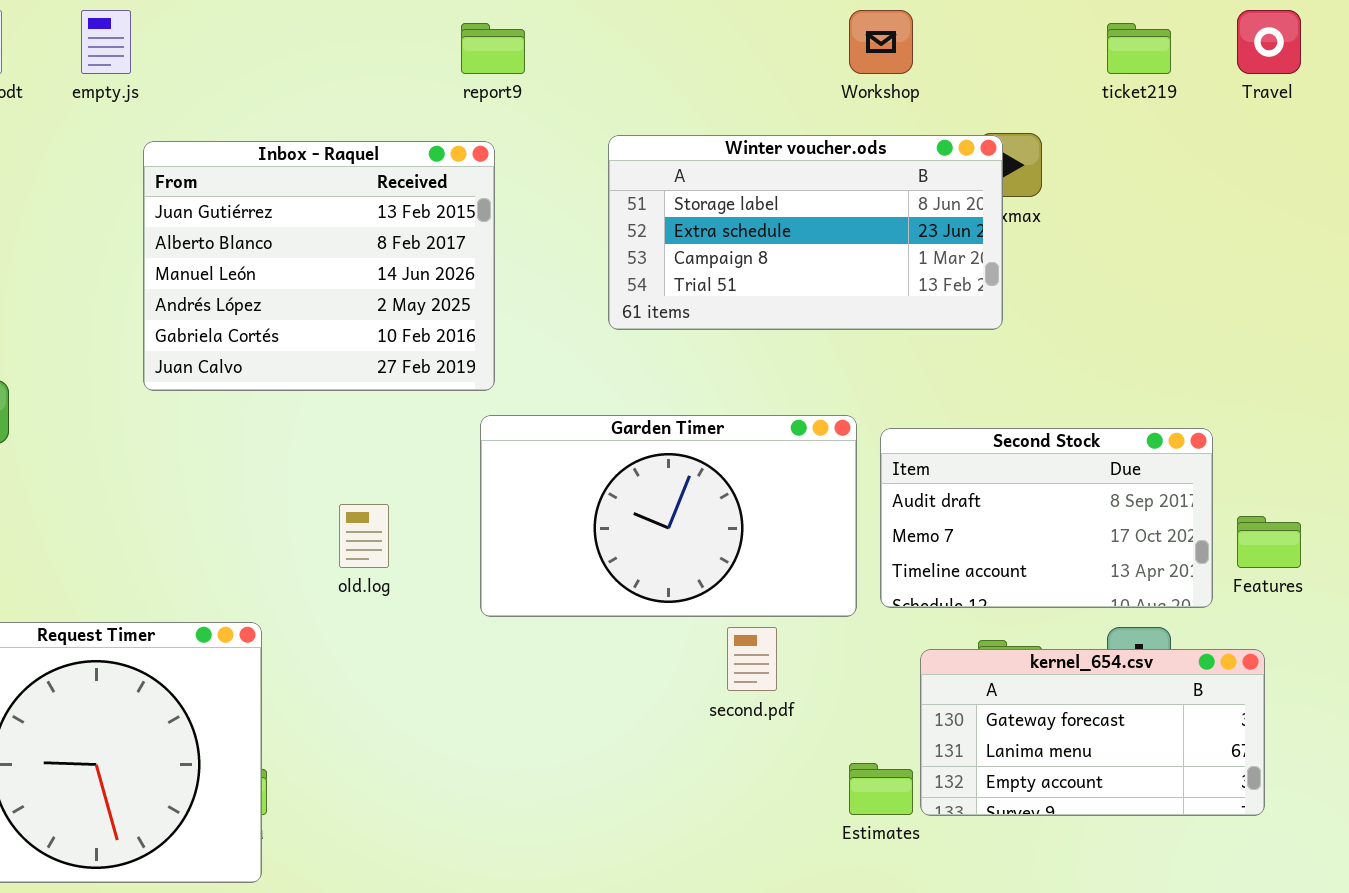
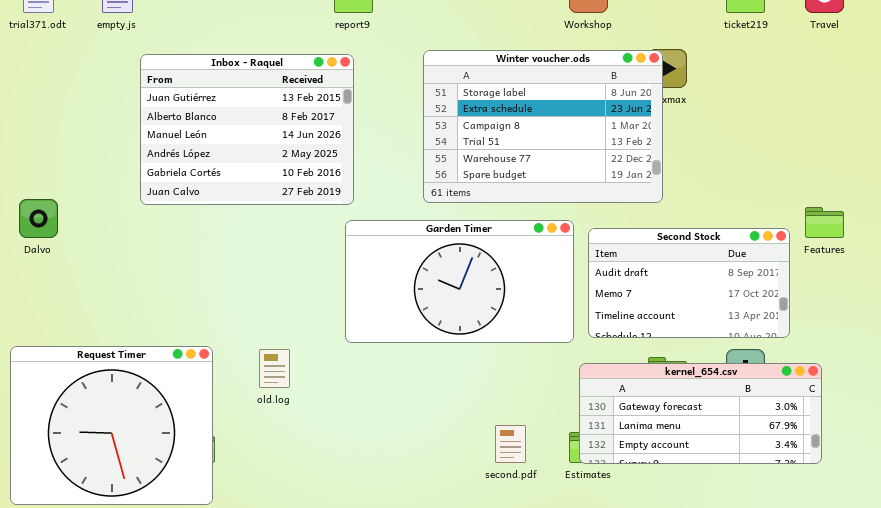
Winter voucher.ods: [608,135,1003,330] -> [423,50,663,203], resized
old.log: [339,504,389,568] -> [259,349,290,388], moved
Features: [1237,516,1301,568] -> [805,207,844,238], moved
second.pdf: [727,627,777,691] -> [495,425,526,463], moved
kernel_654.csv: [920,649,1265,816] -> [579,363,822,464], resized

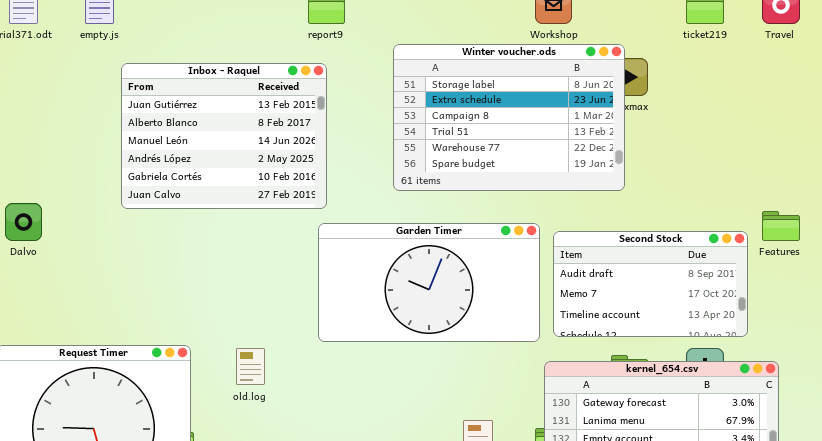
Winter voucher.ods: [423,50,663,203] -> [393,44,625,191], moved

